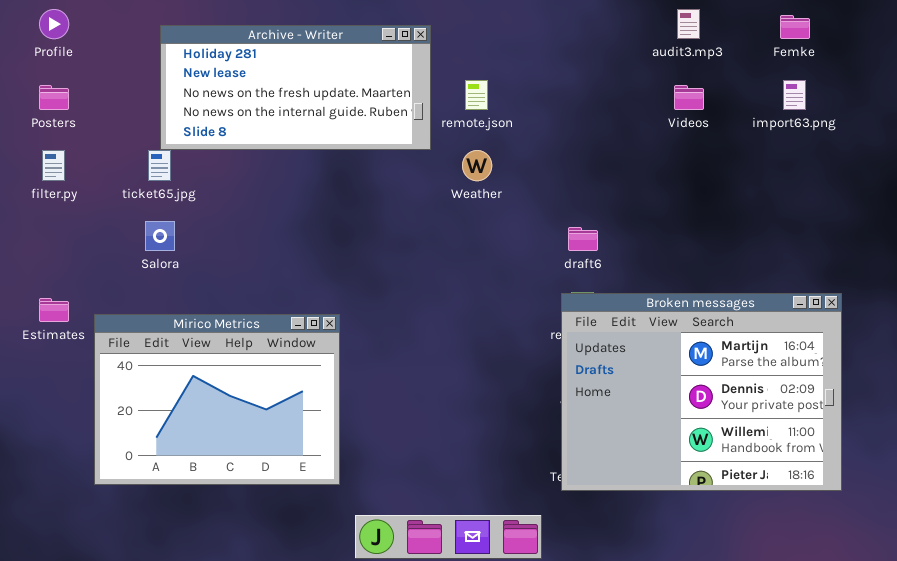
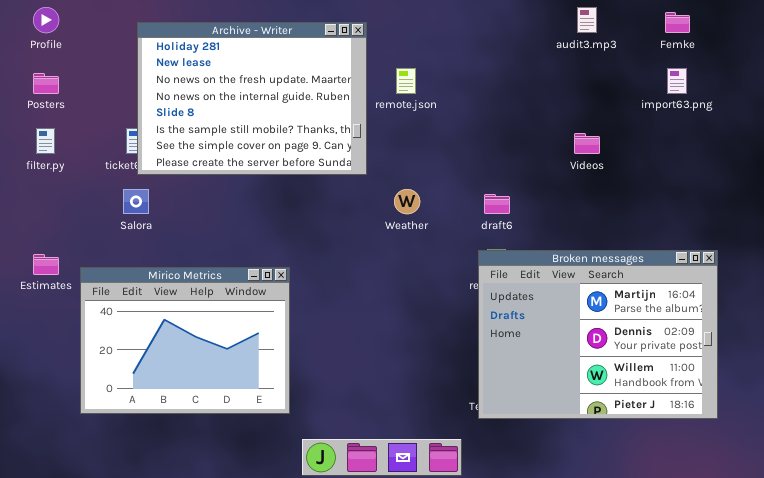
Archive - Writer: [160,25,431,150] -> [137,22,367,175], resized
Videos: [674,85,704,110] -> [574,133,600,154], moved
Weather: [462,150,492,181] -> [394,189,420,214], moved

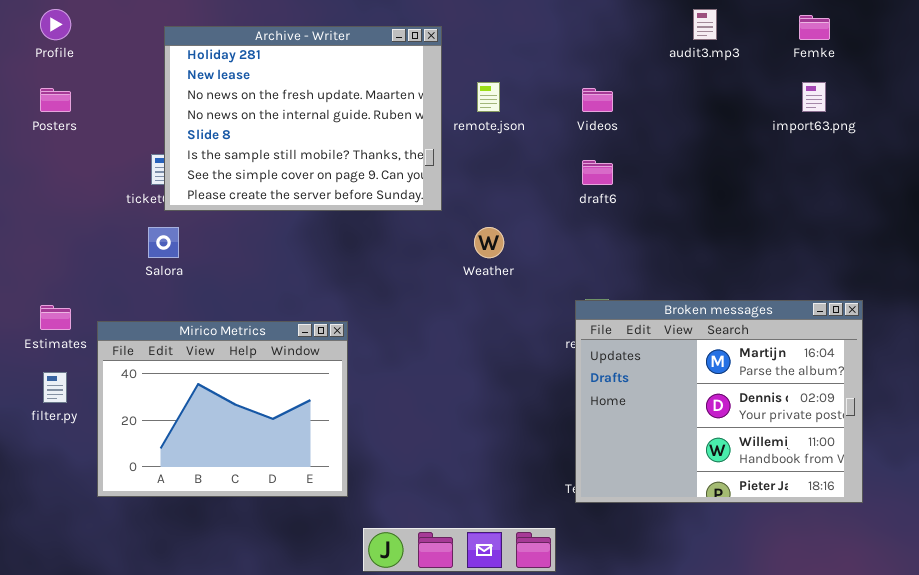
filter.py: [36,128,55,154] -> [43,372,67,403], moved
Videos: [574,133,600,154] -> [582,88,613,112], moved
draft6: [484,194,510,214] -> [582,160,613,185], moved

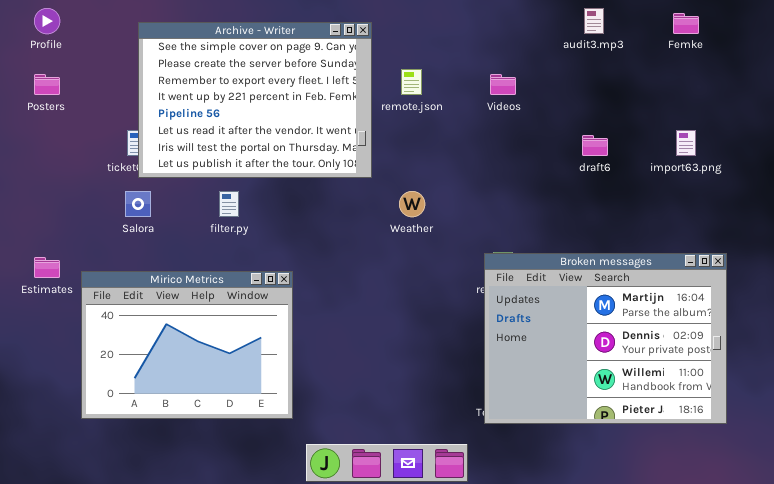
Archive - Writer: [164,26,442,211] -> [138,22,372,178], scrolled down 6 rows
import63.png: [802,82,826,112] -> [676,130,696,156], moved
draft6: [582,160,613,185] -> [582,135,608,156], moved
filter.py: [43,372,67,403] -> [219,191,239,217], moved

